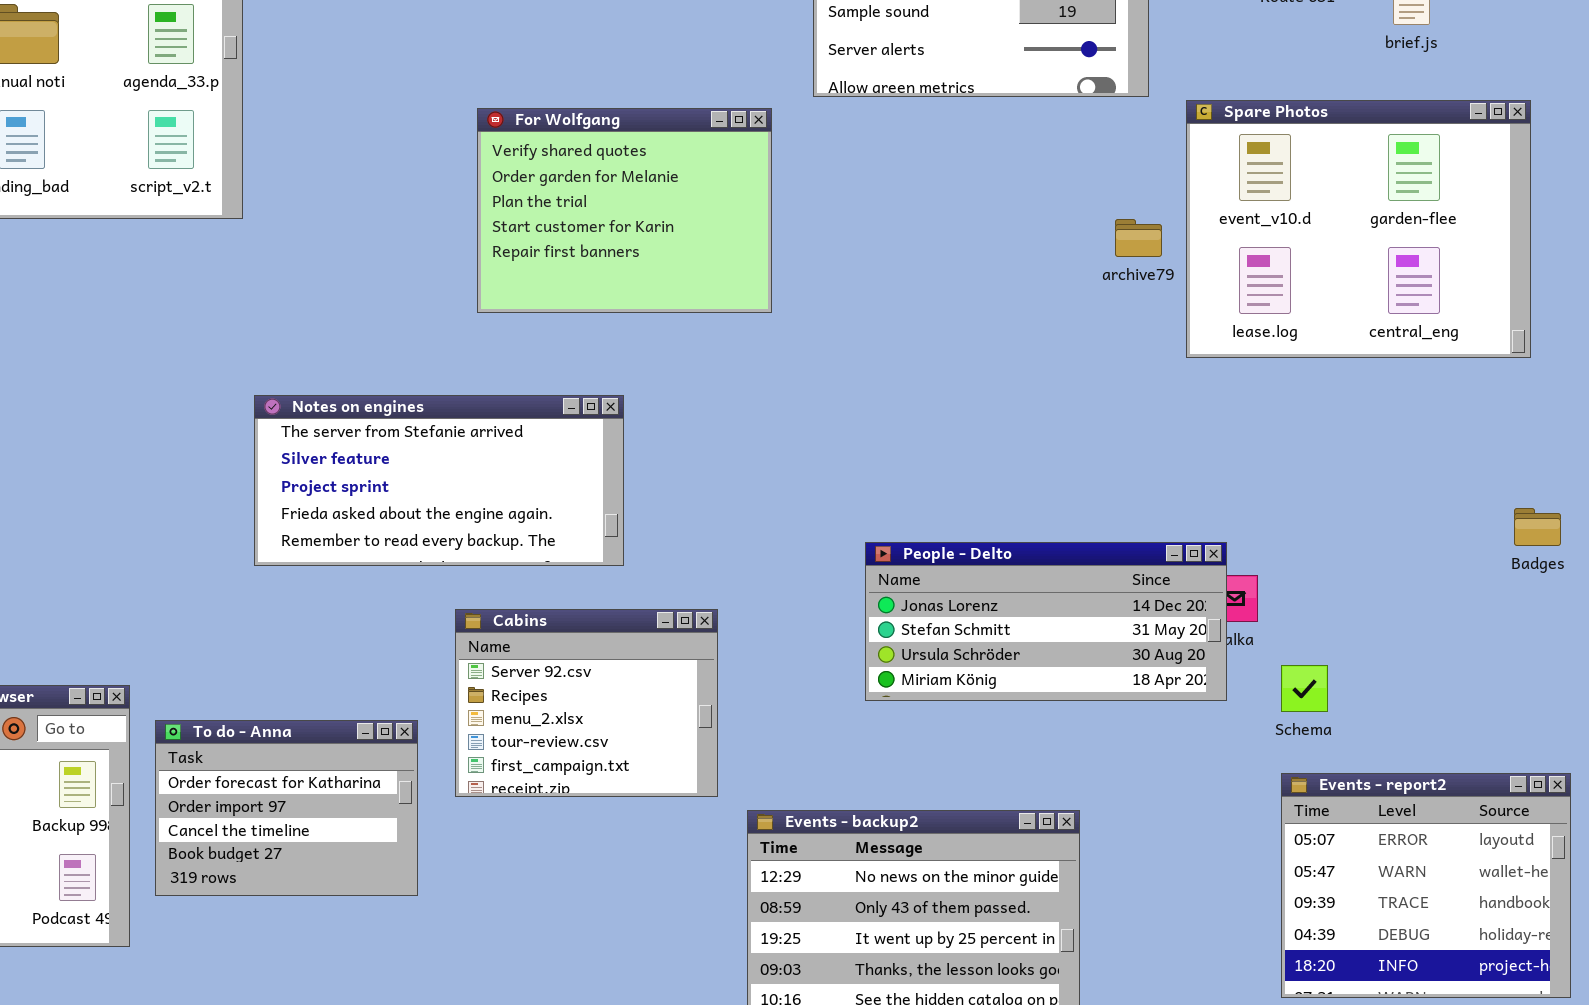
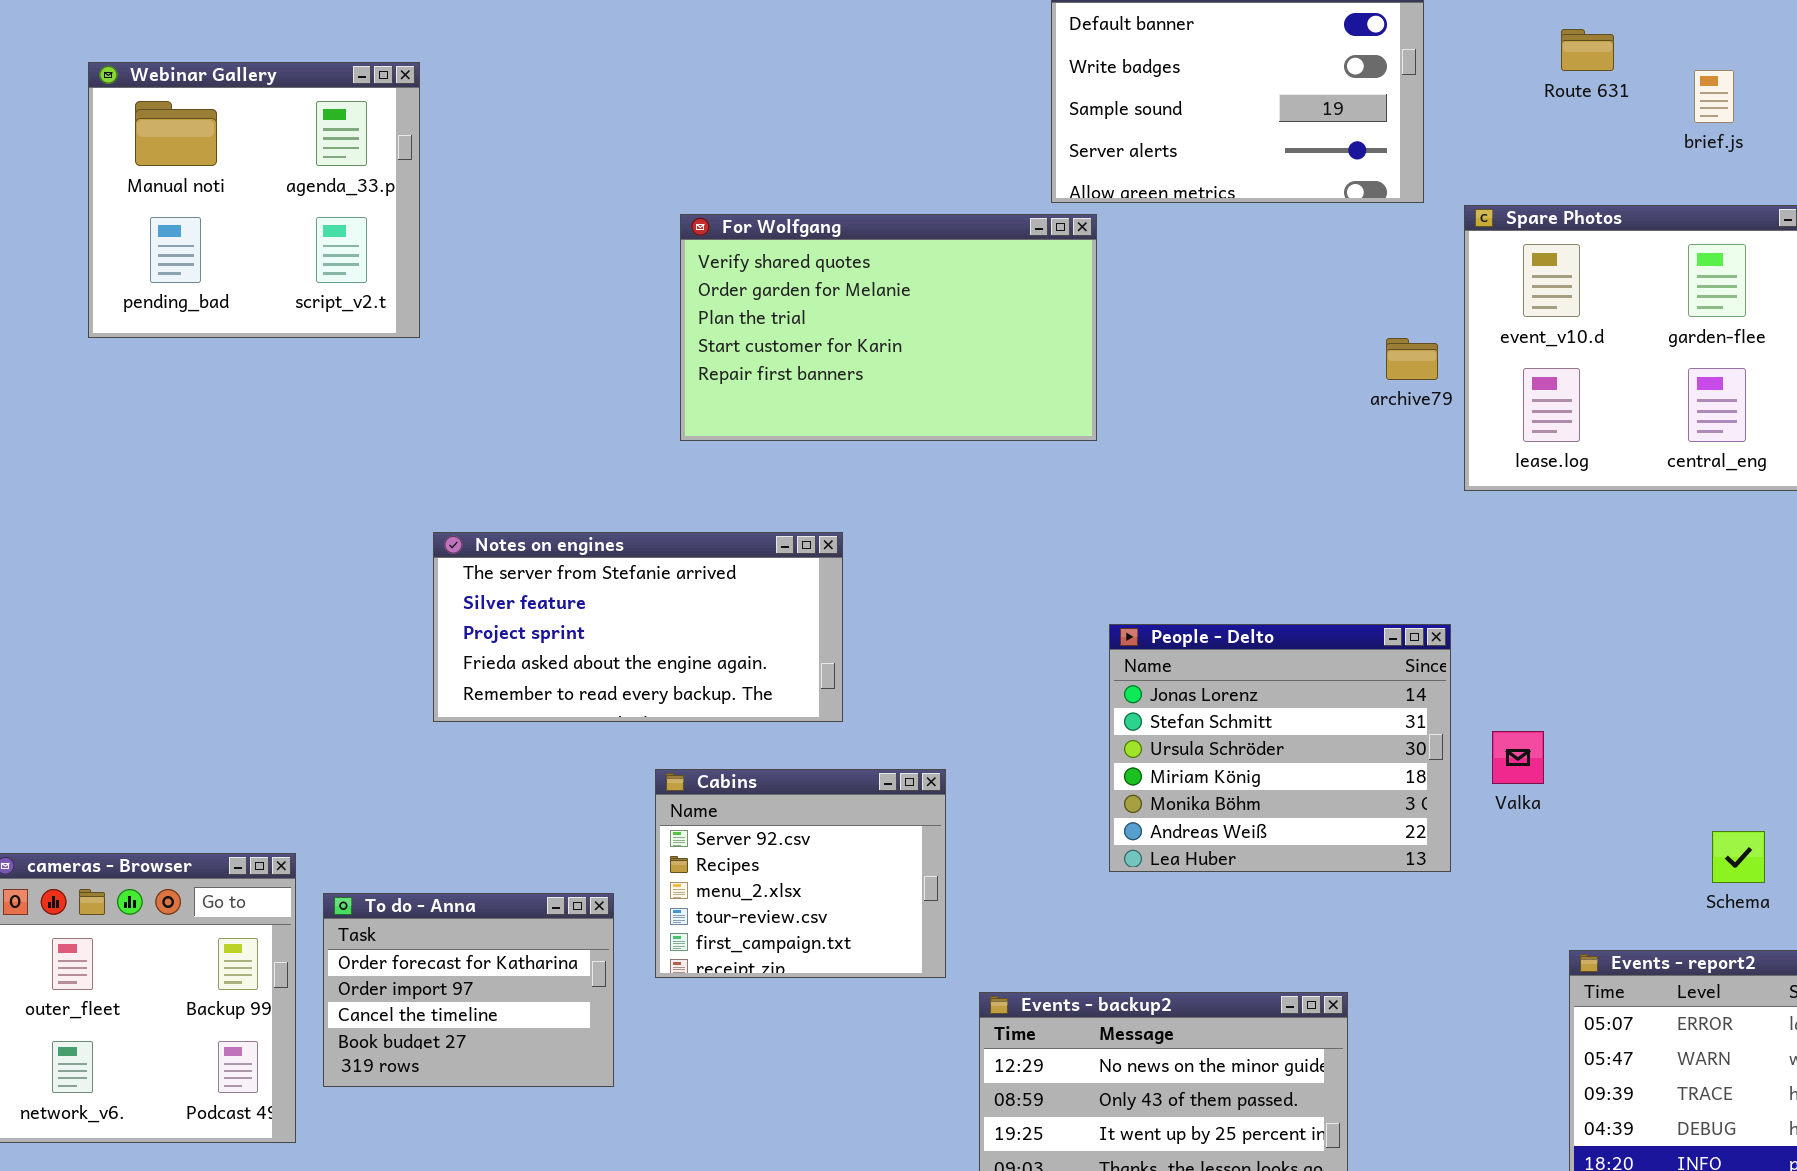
For Wolfgang: [477,108,772,313] -> [680,214,1097,441], resized
People - Delto: [865,542,1227,701] -> [1109,624,1451,872], resized
Schema: [1281,665,1328,712] -> [1712,831,1765,883], moved

